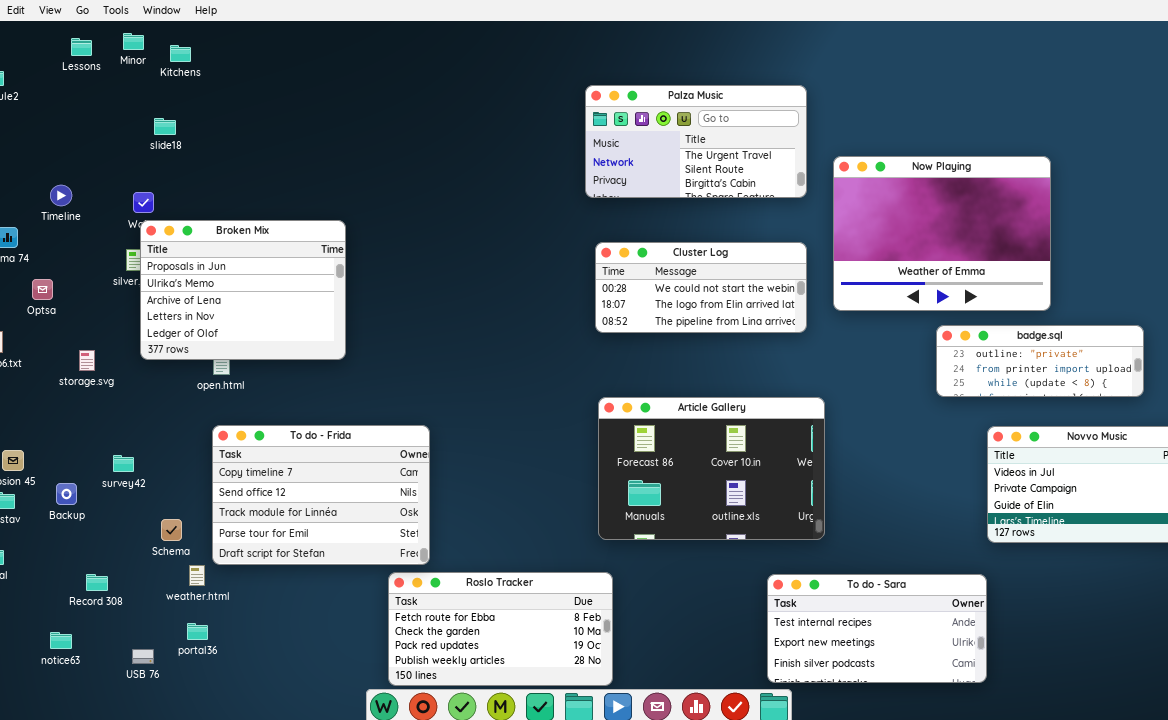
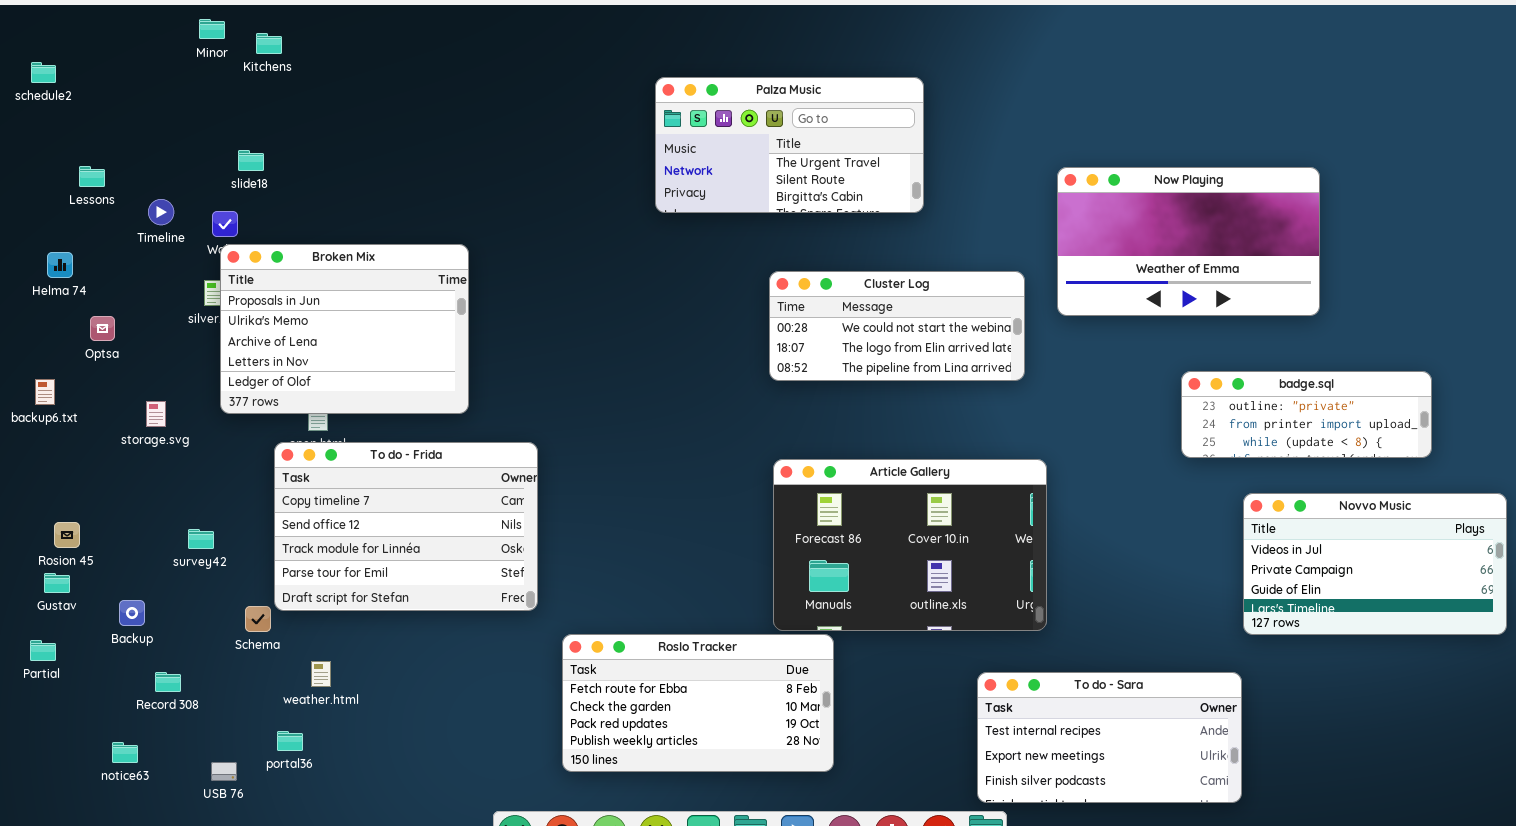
Lessons: [71,38,92,56] -> [79,166,105,187], moved
Palza Music: [585,85,807,198] -> [655,77,924,213], moved
slide18: [154,118,176,135] -> [238,150,264,171], moved
Now Playing: [833,156,1051,311] -> [1057,167,1320,316], resized
Timeline: [50,185,72,206] -> [148,199,174,225], moved
To do - Frida: [212,425,430,565] -> [274,442,538,611], moved
Backup: [56,483,77,505] -> [119,600,145,626], moved
weather.html: [189,565,205,586] -> [311,661,331,687], moved
Roslo Tracker: [388,572,613,686] -> [562,634,834,772], moved

